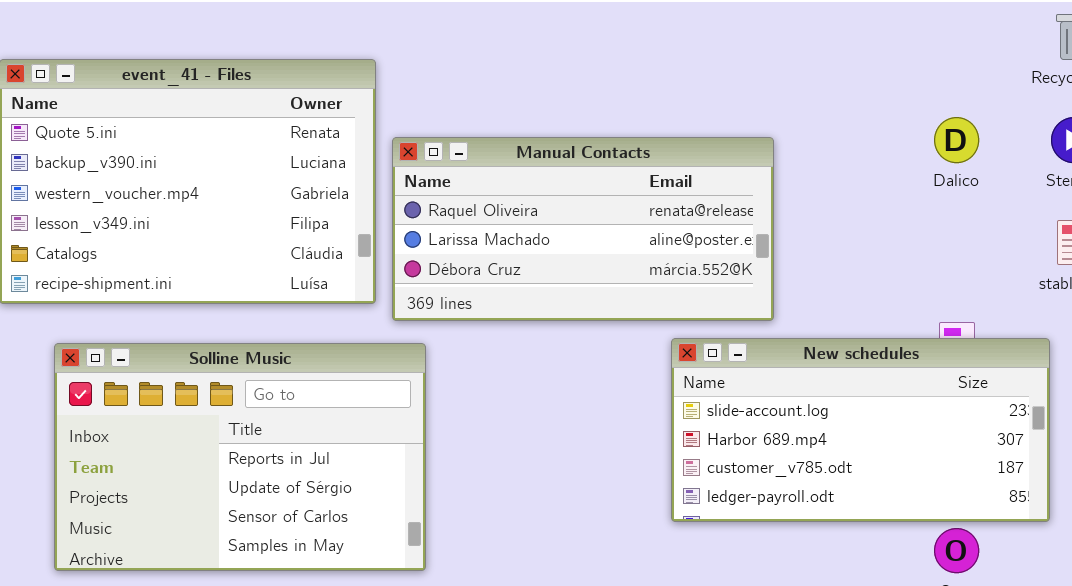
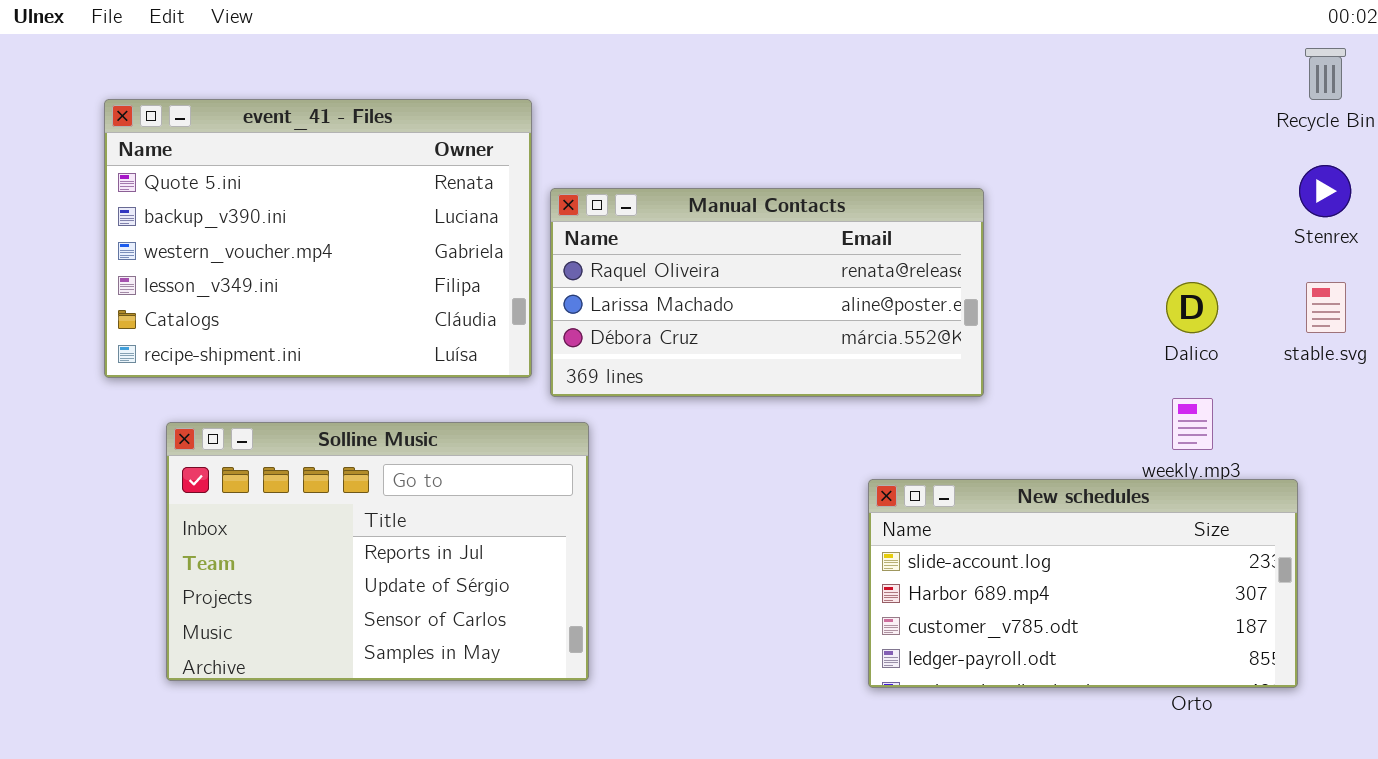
Dalico: [934,117,979,163] -> [1166,282,1218,333], moved
New schedules: [671,338,1050,522] -> [868,479,1298,688], moved

